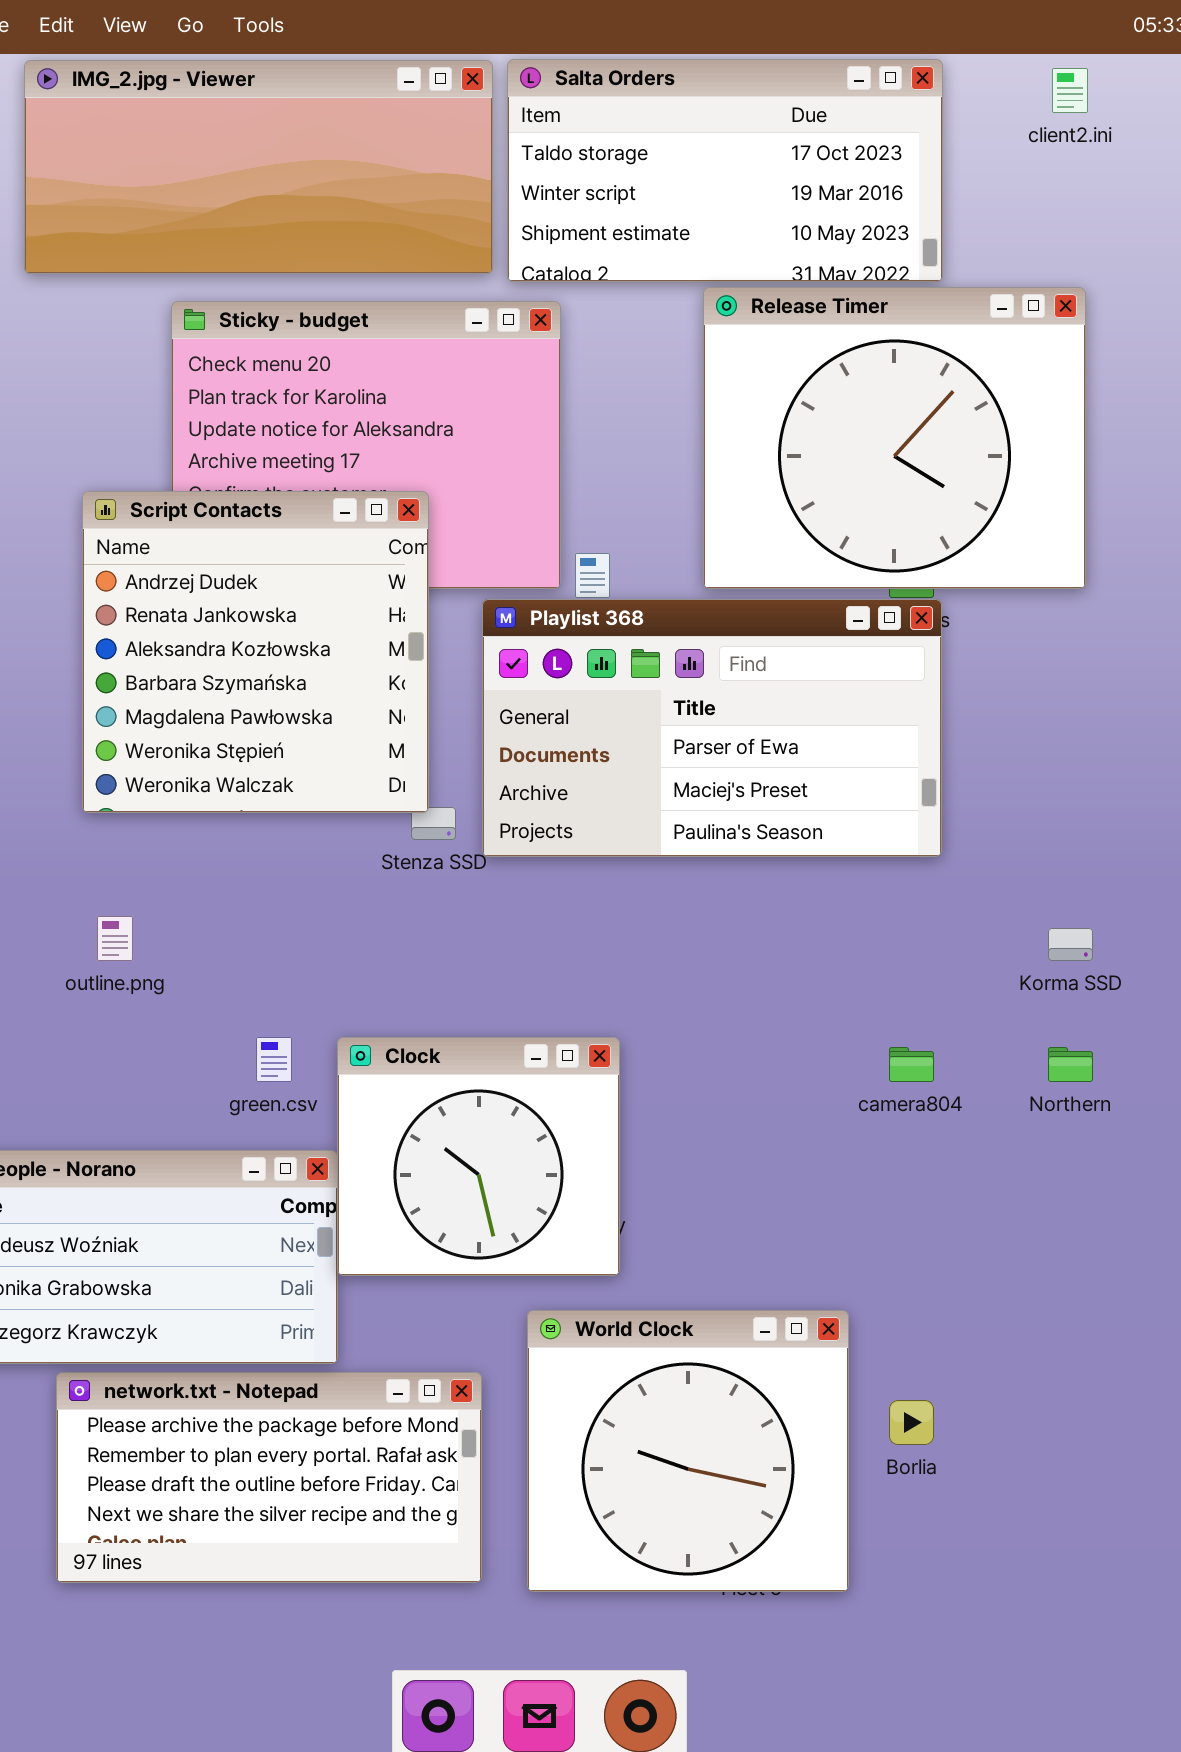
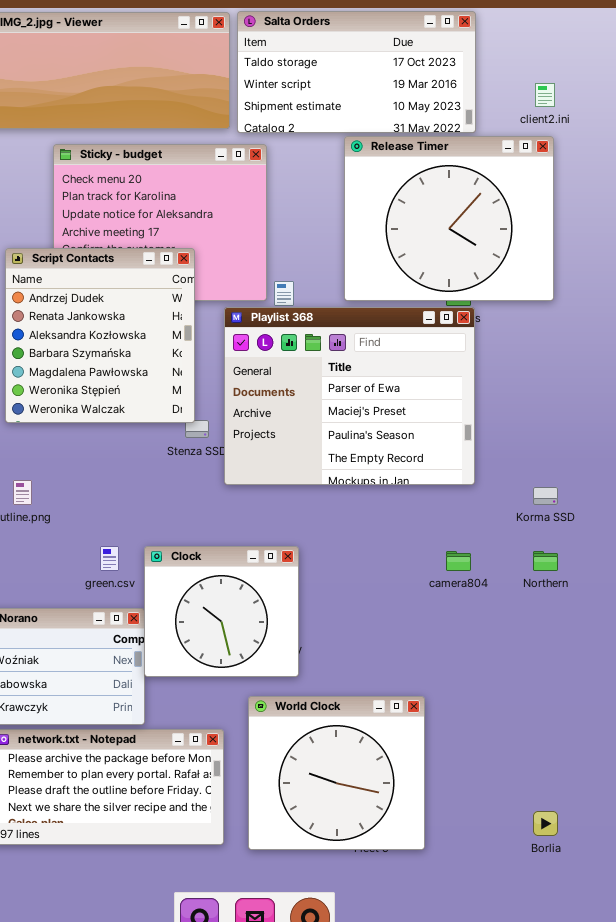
client2.ini: [1052,68,1088,113] -> [535,83,555,107], moved
Playlist 368: [482,599,942,857] -> [224,307,475,485], resized
Borlia: [889,1400,934,1445] -> [533,811,558,836], moved

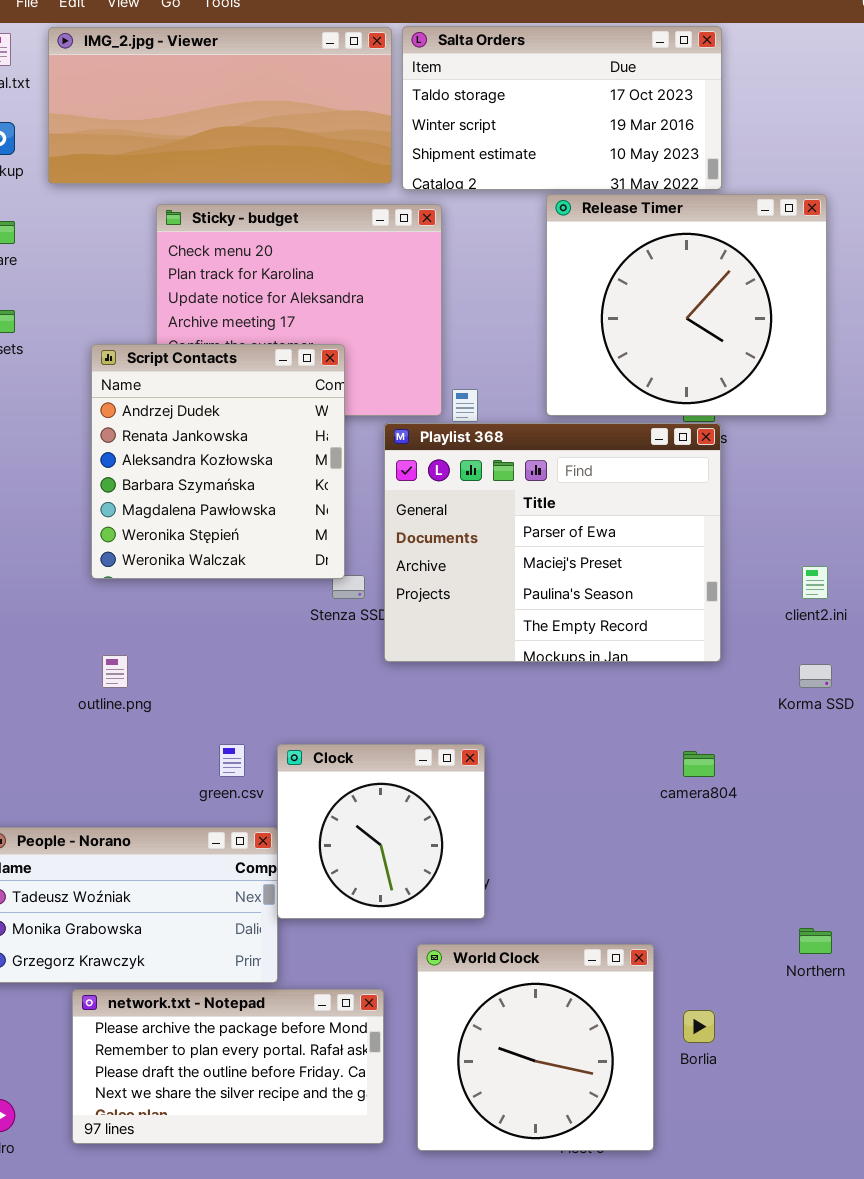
client2.ini: [535,83,555,107] -> [802,566,828,599], moved
Northern: [533,551,558,571] -> [799,928,832,954], moved
Borlia: [533,811,558,836] -> [683,1010,715,1043], moved

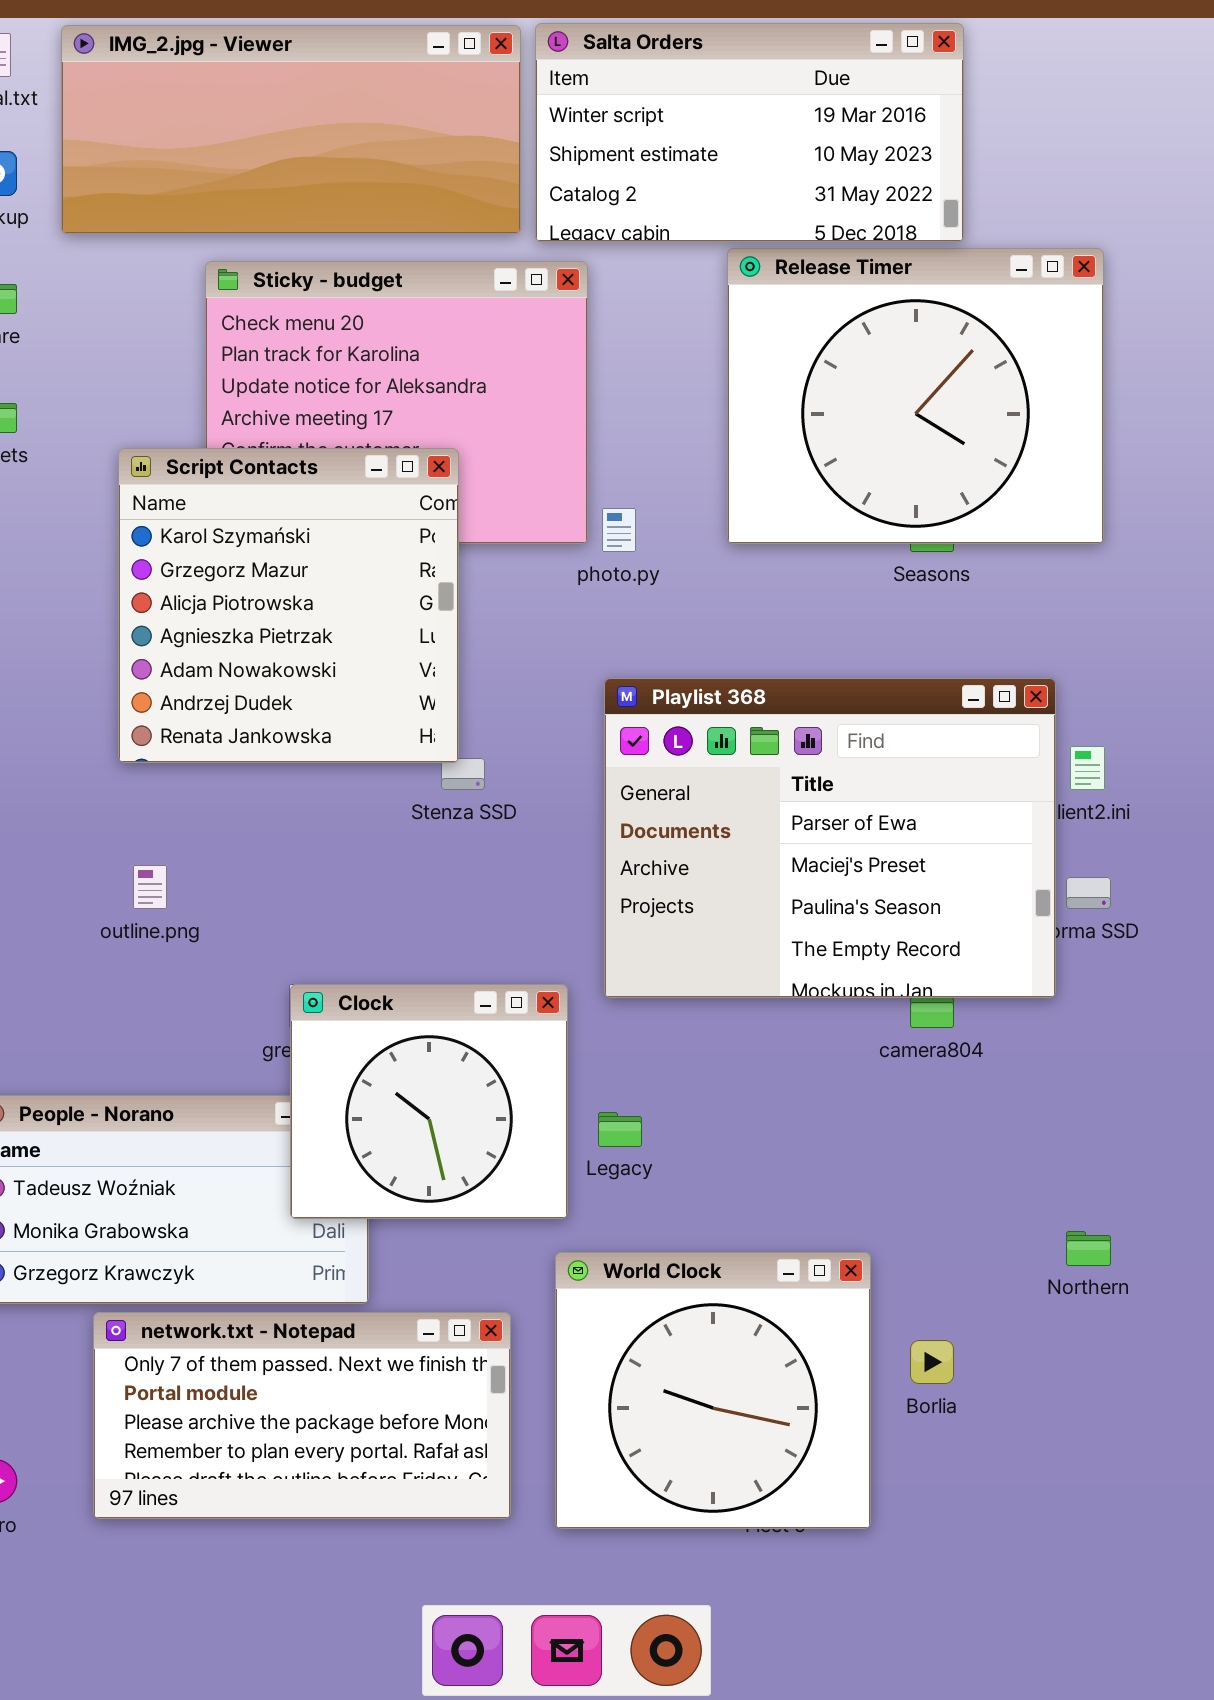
Salta Orders: [402,26,722,190] -> [535,23,964,242], scrolled down 1 row
Script Contacts: [91,344,345,579] -> [118,448,459,763], scrolled up 5 rows
Playlist 368: [384,423,721,662] -> [604,678,1056,998], moved
Clock: [277,744,485,919] -> [290,984,568,1219], moved
network.txt - Notepad: [72,989,384,1144] -> [93,1312,511,1519], scrolled up 2 rows

